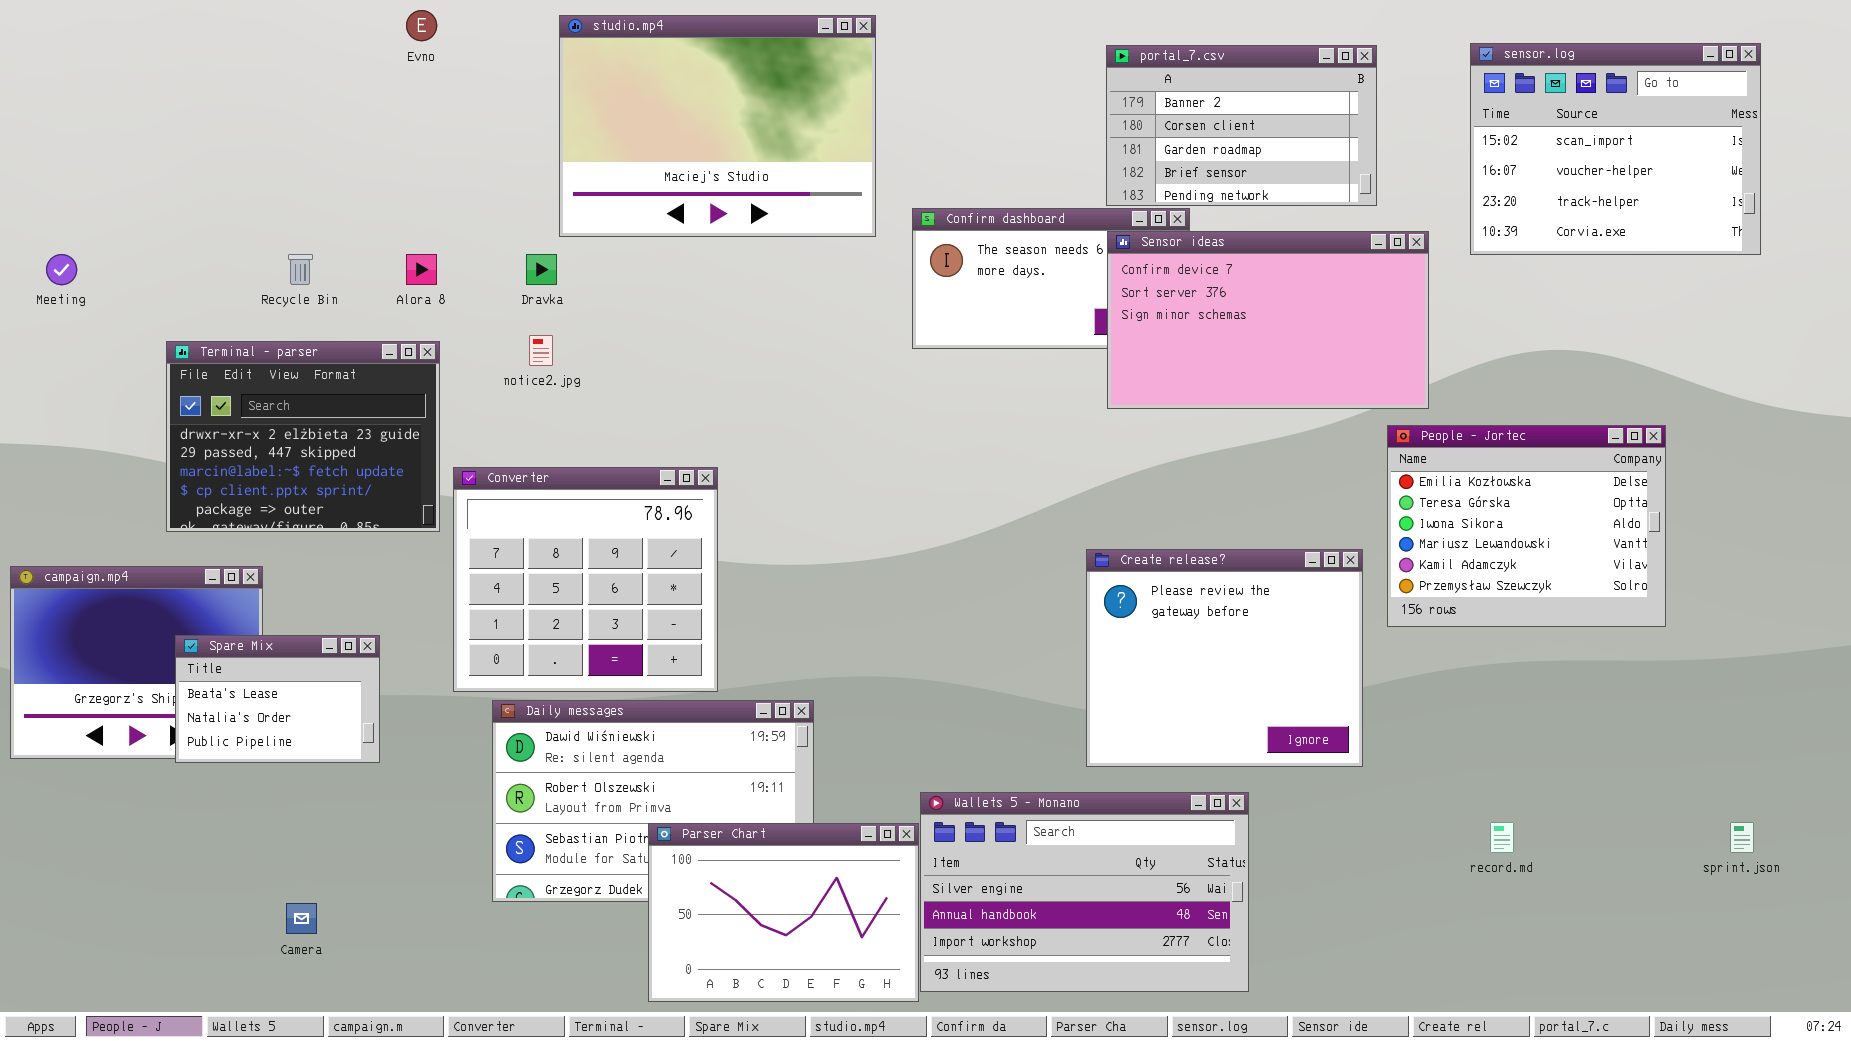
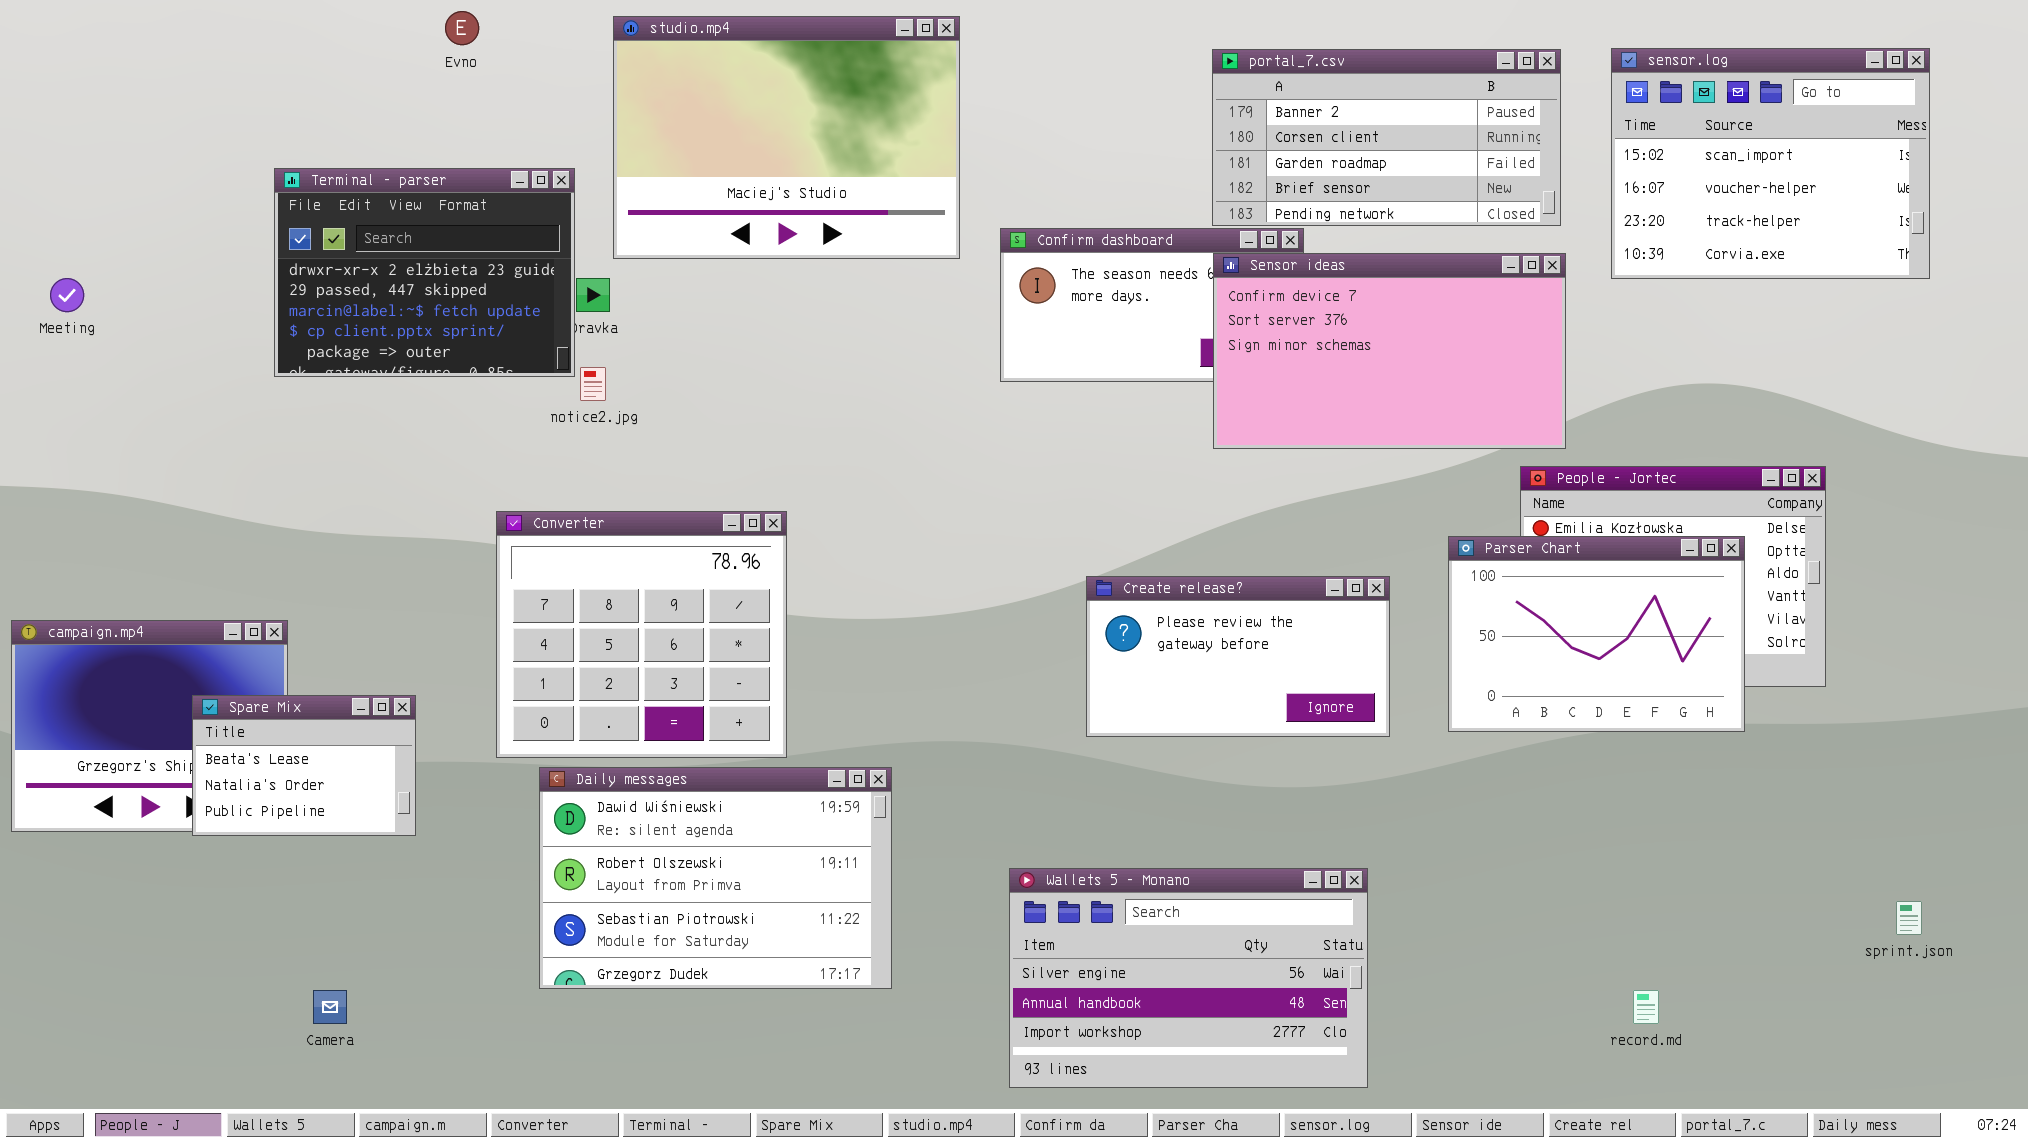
portal_7.csv: [1106,45,1377,206] -> [1212,49,1561,226], resized
Terminal - parser: [166,341,440,532] -> [274,168,575,377], moved
Create release?: [1086,549,1363,767] -> [1086,576,1390,737], moved, resized
record.md: [1490,822,1514,853] -> [1633,990,1659,1024], moved
Parser Chart: [648,823,919,1002] -> [1448,536,1745,732], moved

